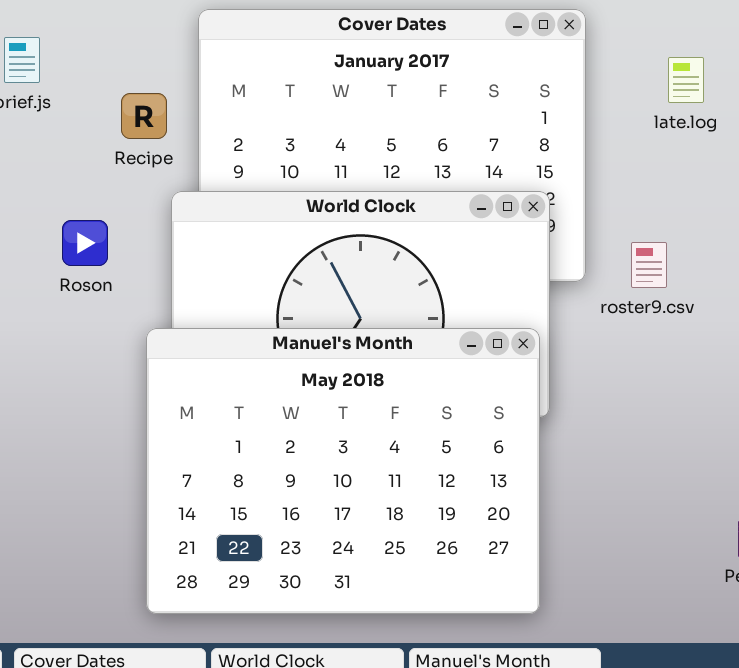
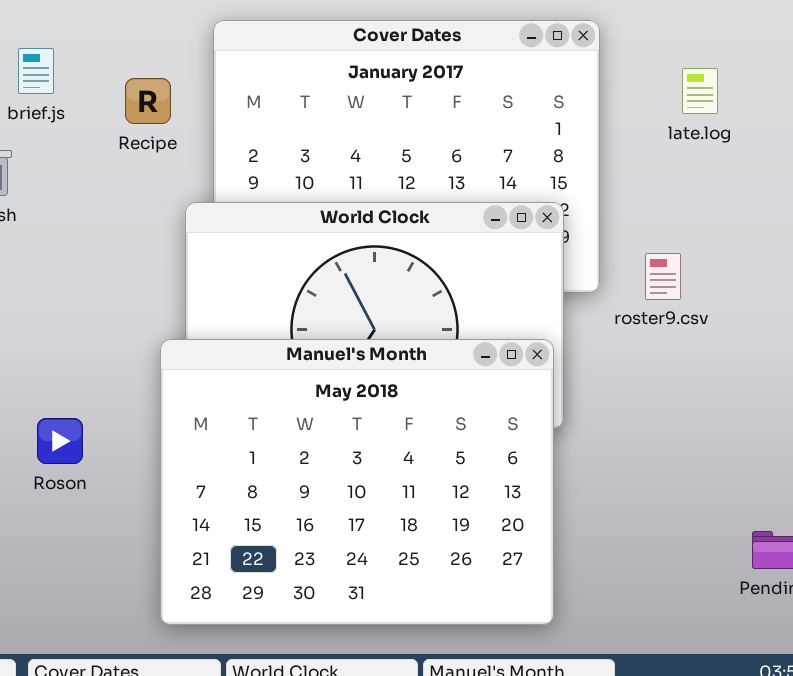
Recipe: [121,93,167,139] -> [125,78,171,124], moved
Roson: [62,220,108,266] -> [37,418,83,464], moved

